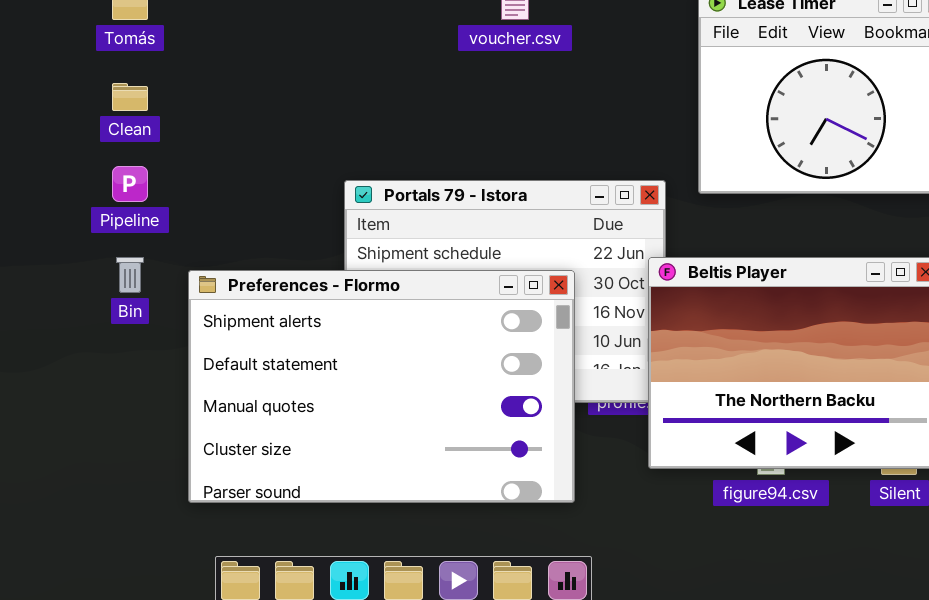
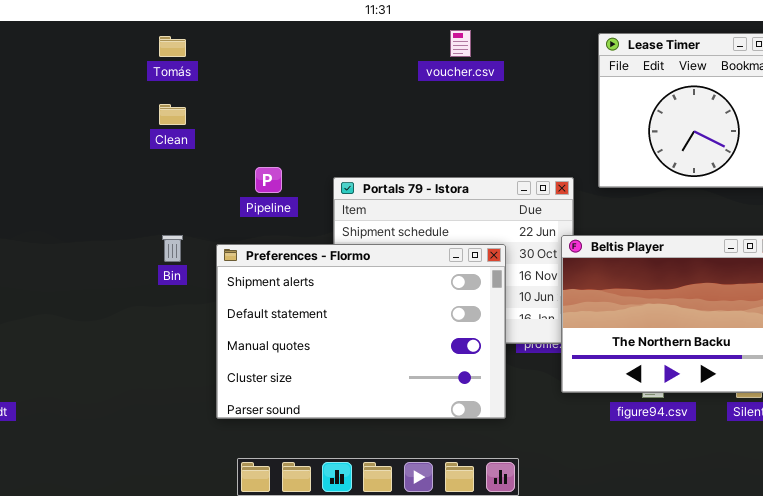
Pipeline: [112,166,148,202] -> [255,167,282,193], moved

